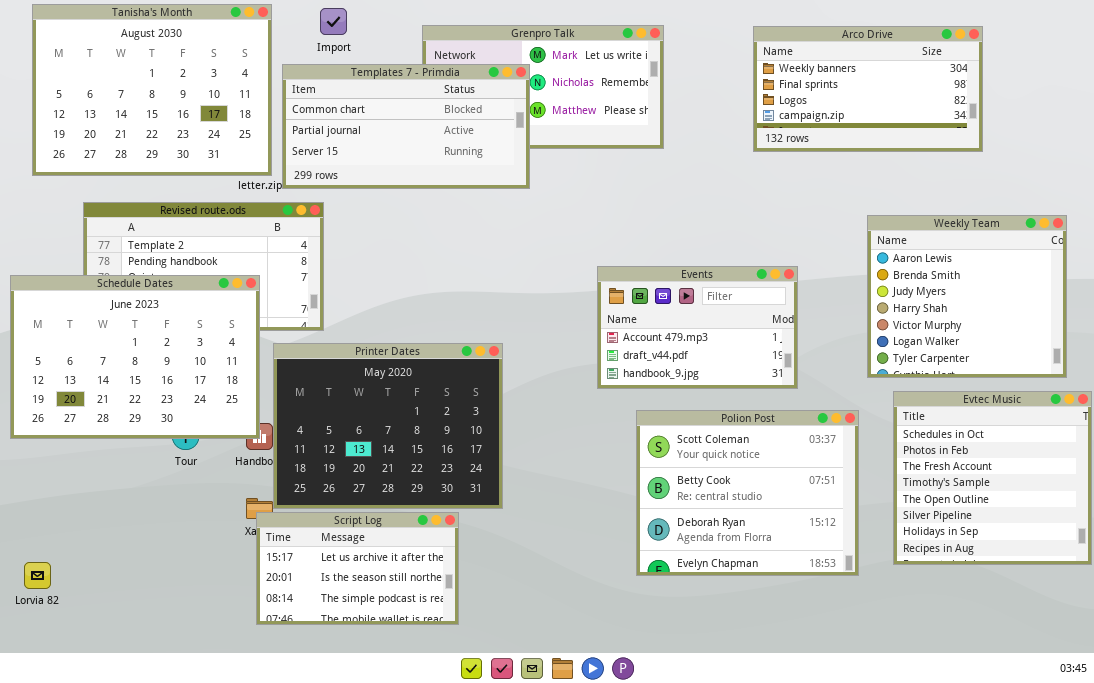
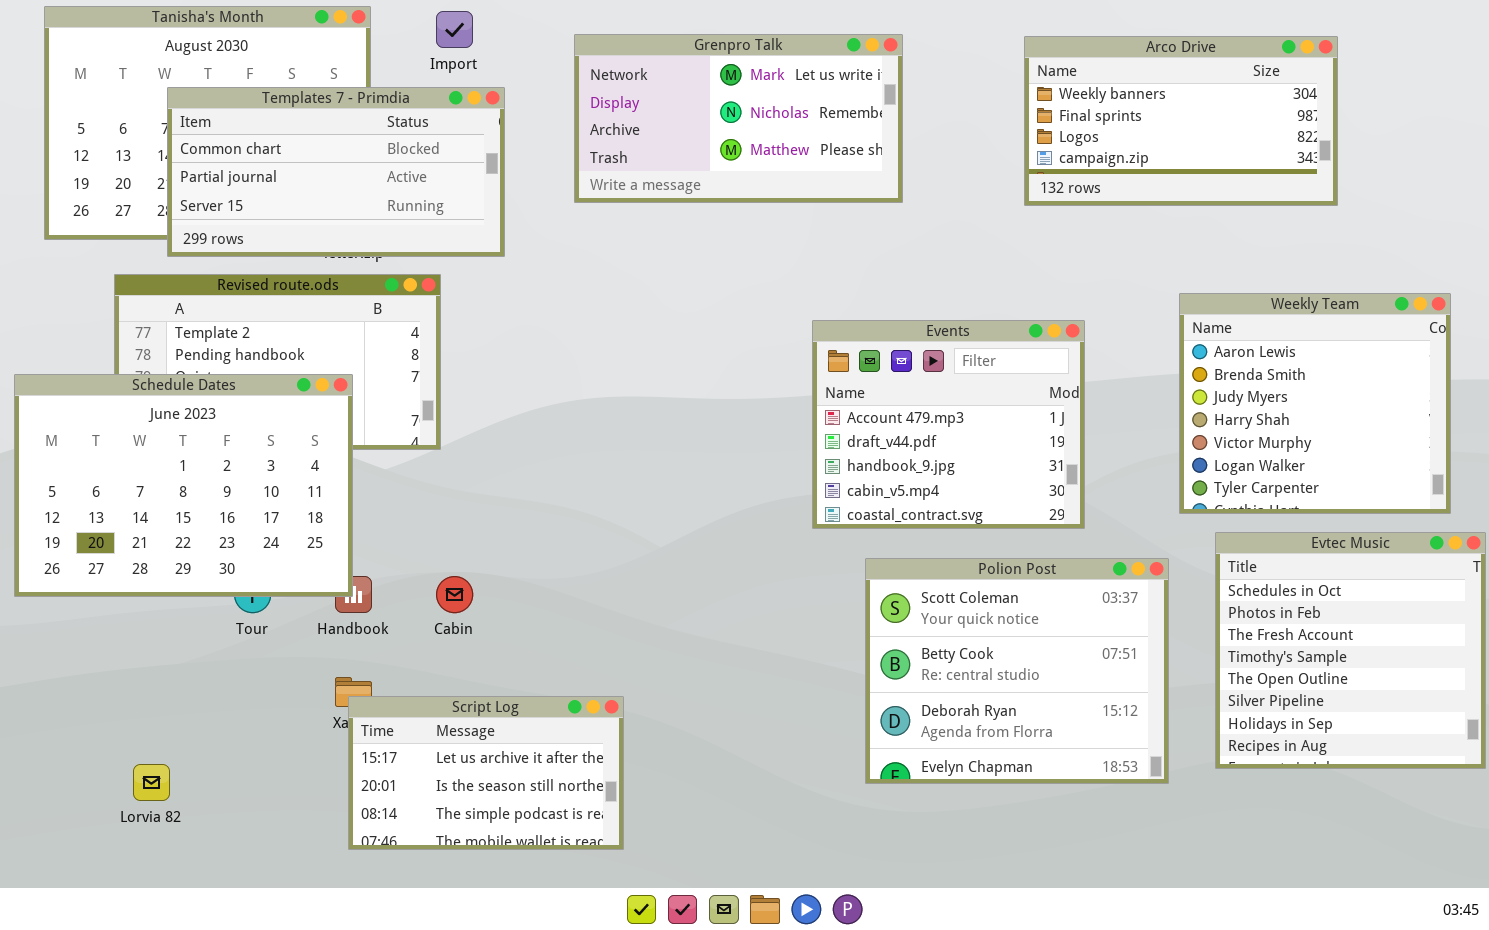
Templates 7 - Primdia: [282,64,530,189] -> [167,87,505,257], moved
Events: [597,266,798,389] -> [812,320,1085,529], resized
Printer Dates: [273,343,503,509] -> none, closed
Lorvia 82: [24,562,51,589] -> [133,764,170,801], moved

